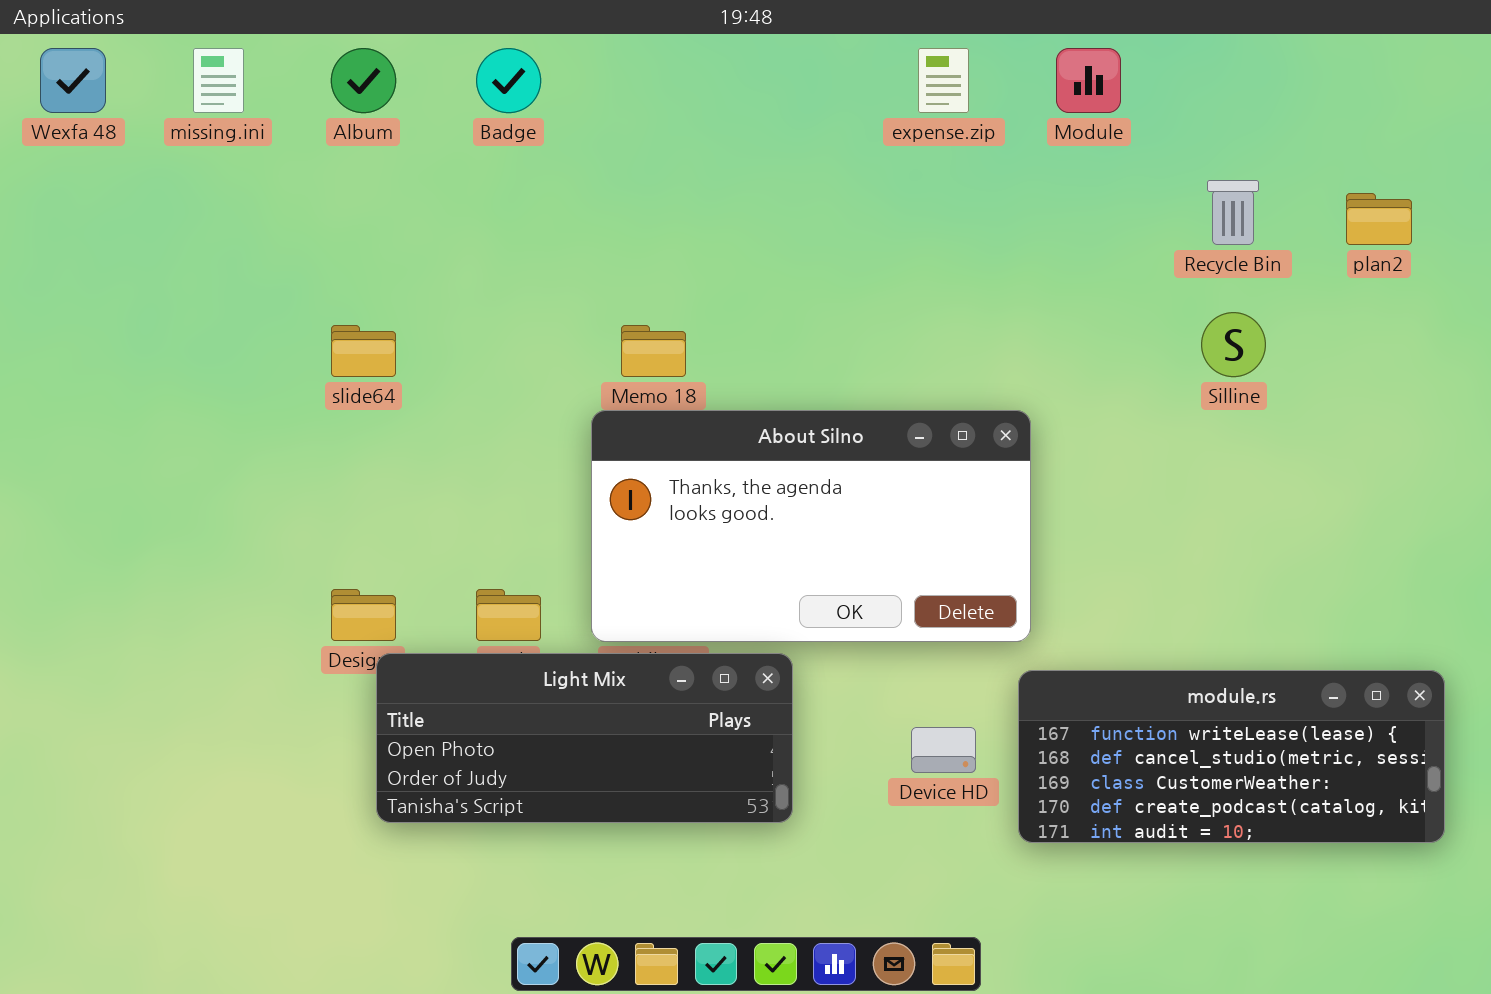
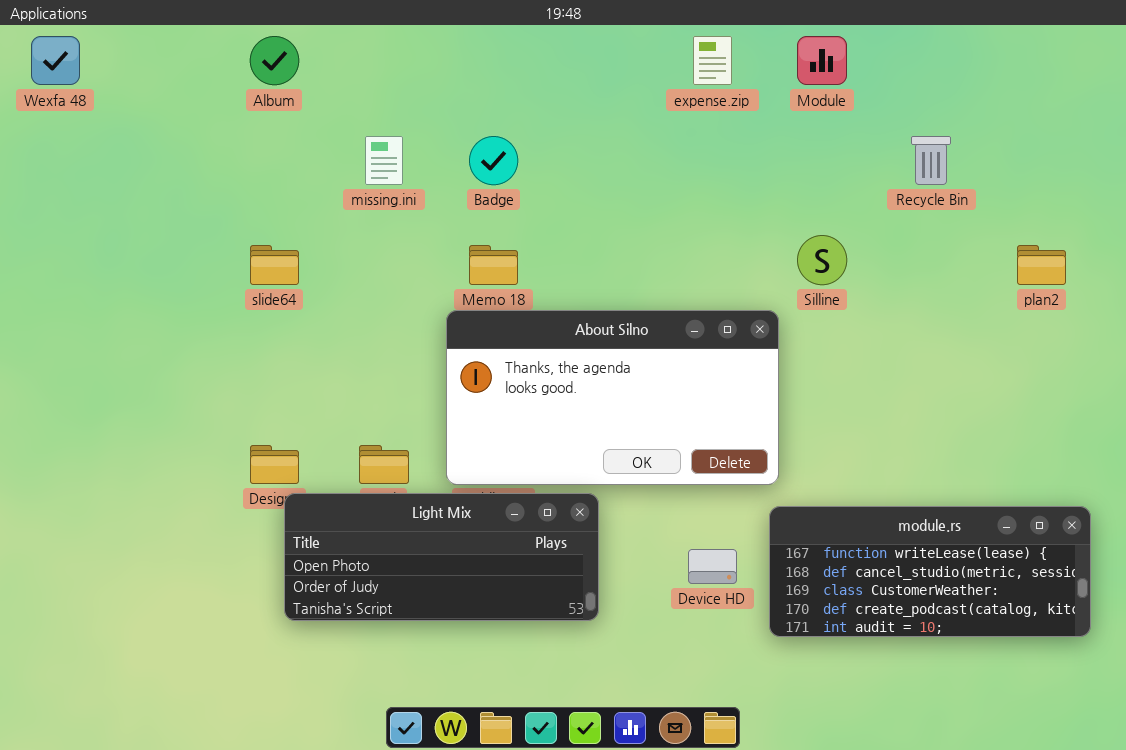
missing.ini: [193,48,244,113] -> [365,136,403,185], moved
Badge: [476,48,541,113] -> [469,136,518,185], moved
plan2: [1346,193,1412,245] -> [1017,245,1066,285], moved
Silline: [1201,312,1266,377] -> [797,235,847,285], moved

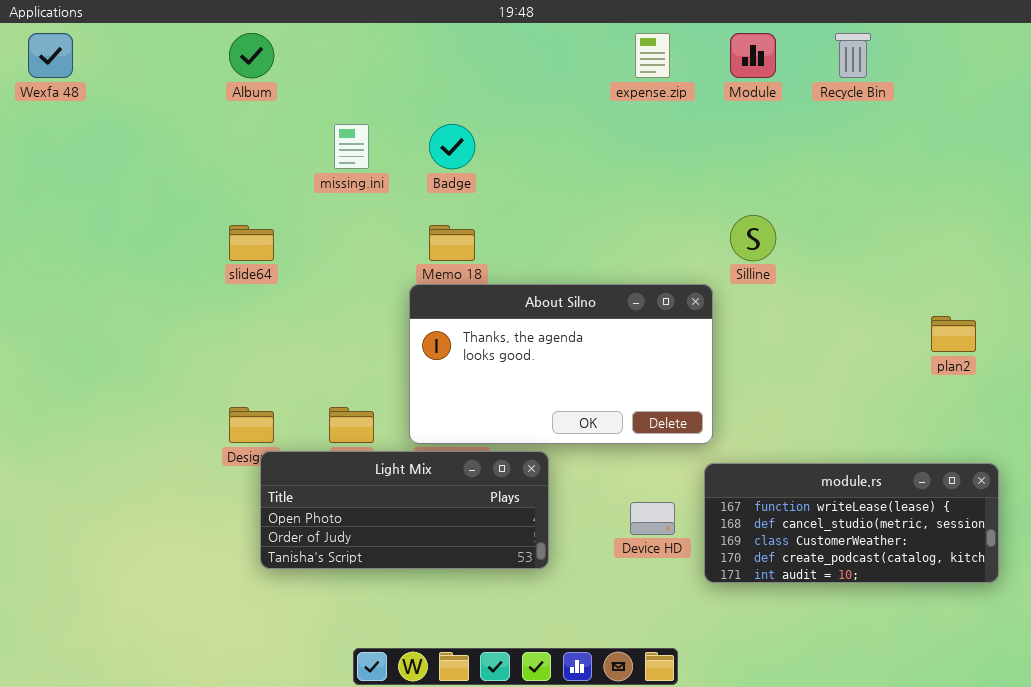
Recycle Bin: [911,136,951,185] -> [835,33,871,78], moved
plan2: [1017,245,1066,285] -> [931,316,976,352], moved

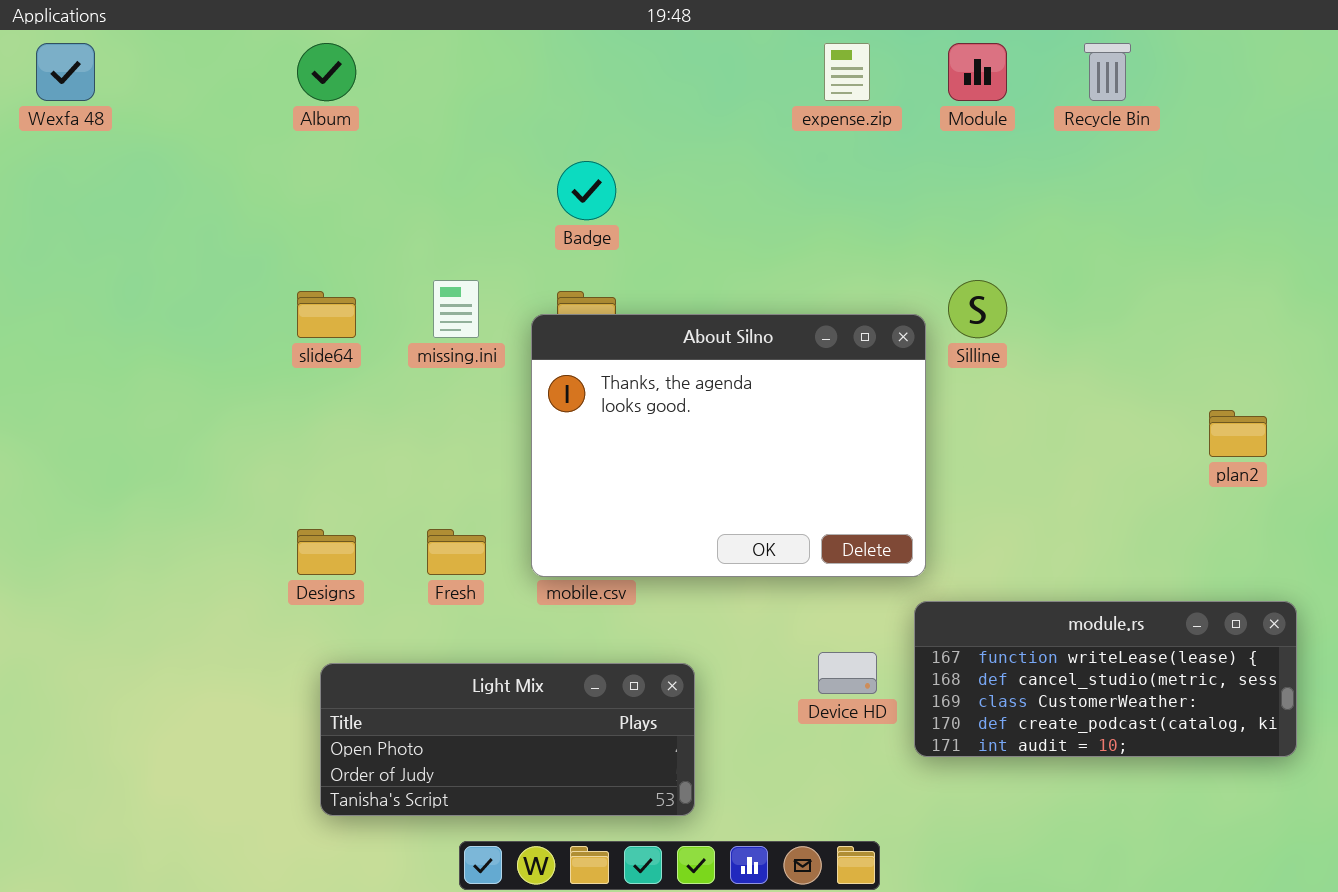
missing.ini: [334,124,369,169] -> [433,280,479,338], moved
About Silno: [409,284,713,444] -> [531,314,926,577], resized
Light Mix: [260,451,549,569] -> [320,663,695,816], moved

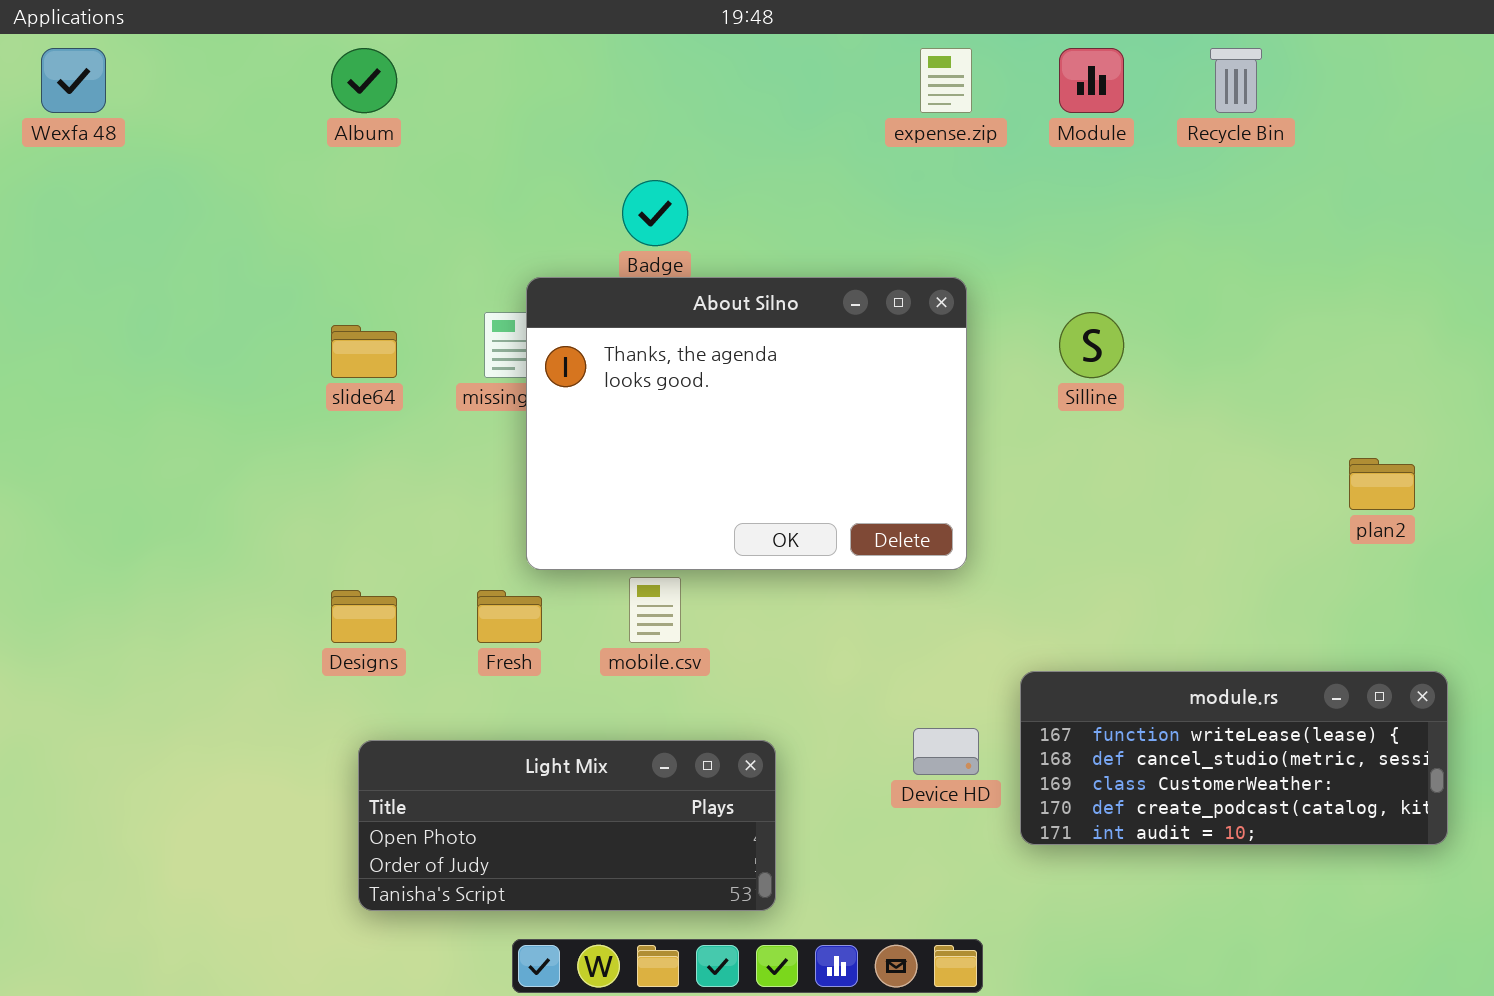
About Silno: [531,314,926,577] -> [526,277,967,570], moved

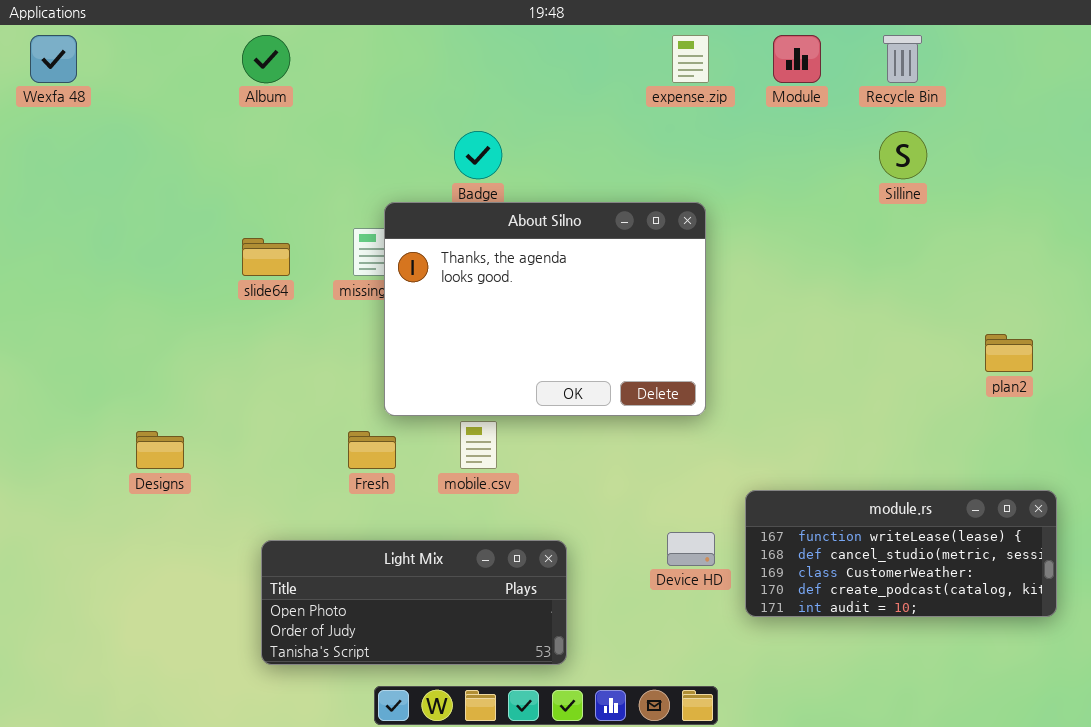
Silline: [1059,312,1124,378] -> [879,131,927,179], moved
Designs: [331,590,397,643] -> [136,431,184,469], moved

